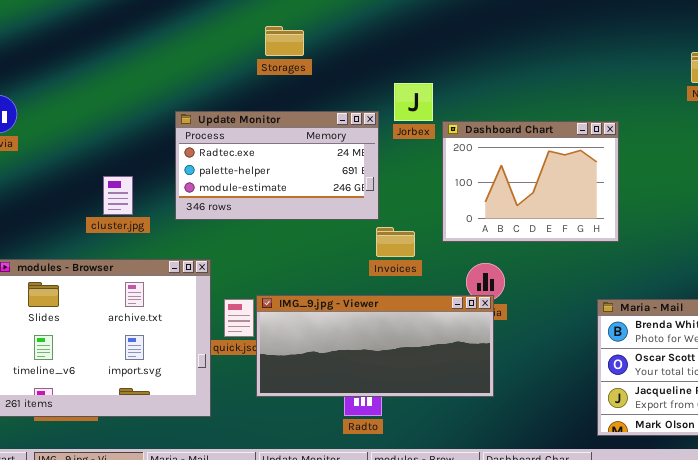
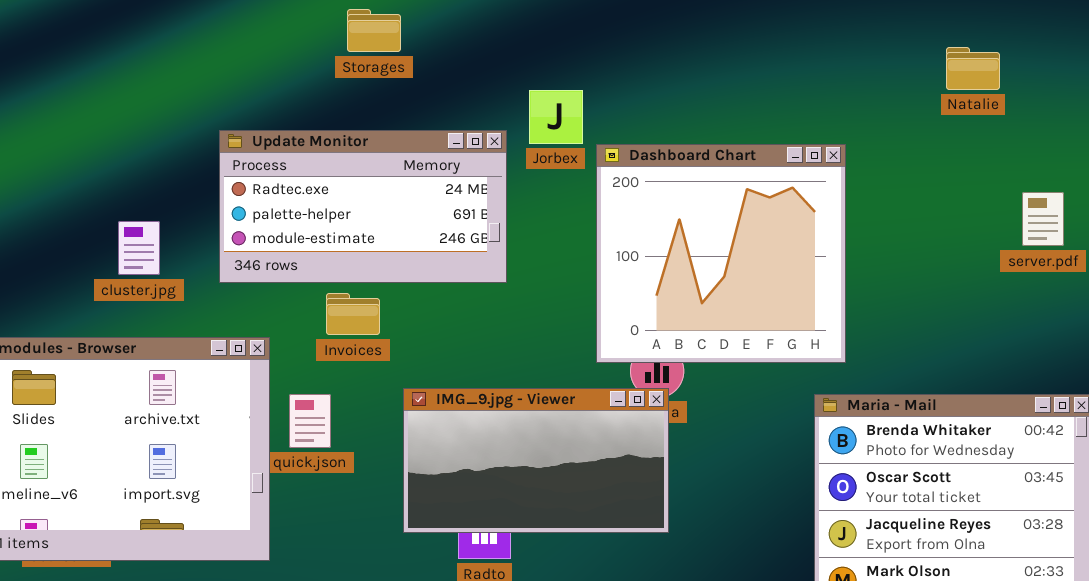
Dashboard Chart: [442,121,619,242] -> [596,144,846,363], resized
Invoices: [376,227,415,257] -> [326,293,380,335], moved
IMG_9.jpg - Viewer: [256,295,494,397] -> [403,388,669,533], resized

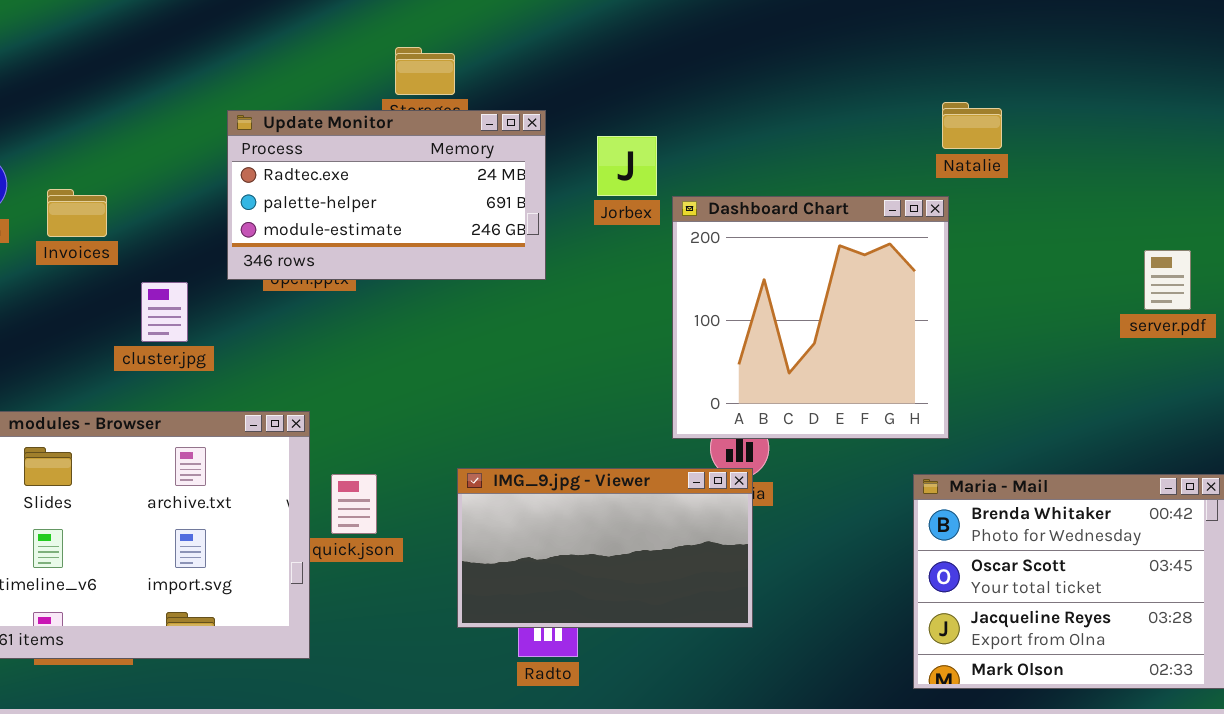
Natalie: [946,47,1000,90] -> [942,102,1002,149], moved
Update Monitor: [219,130,507,283] -> [227,110,546,280], moved
Invoices: [326,293,380,335] -> [47,189,107,237], moved

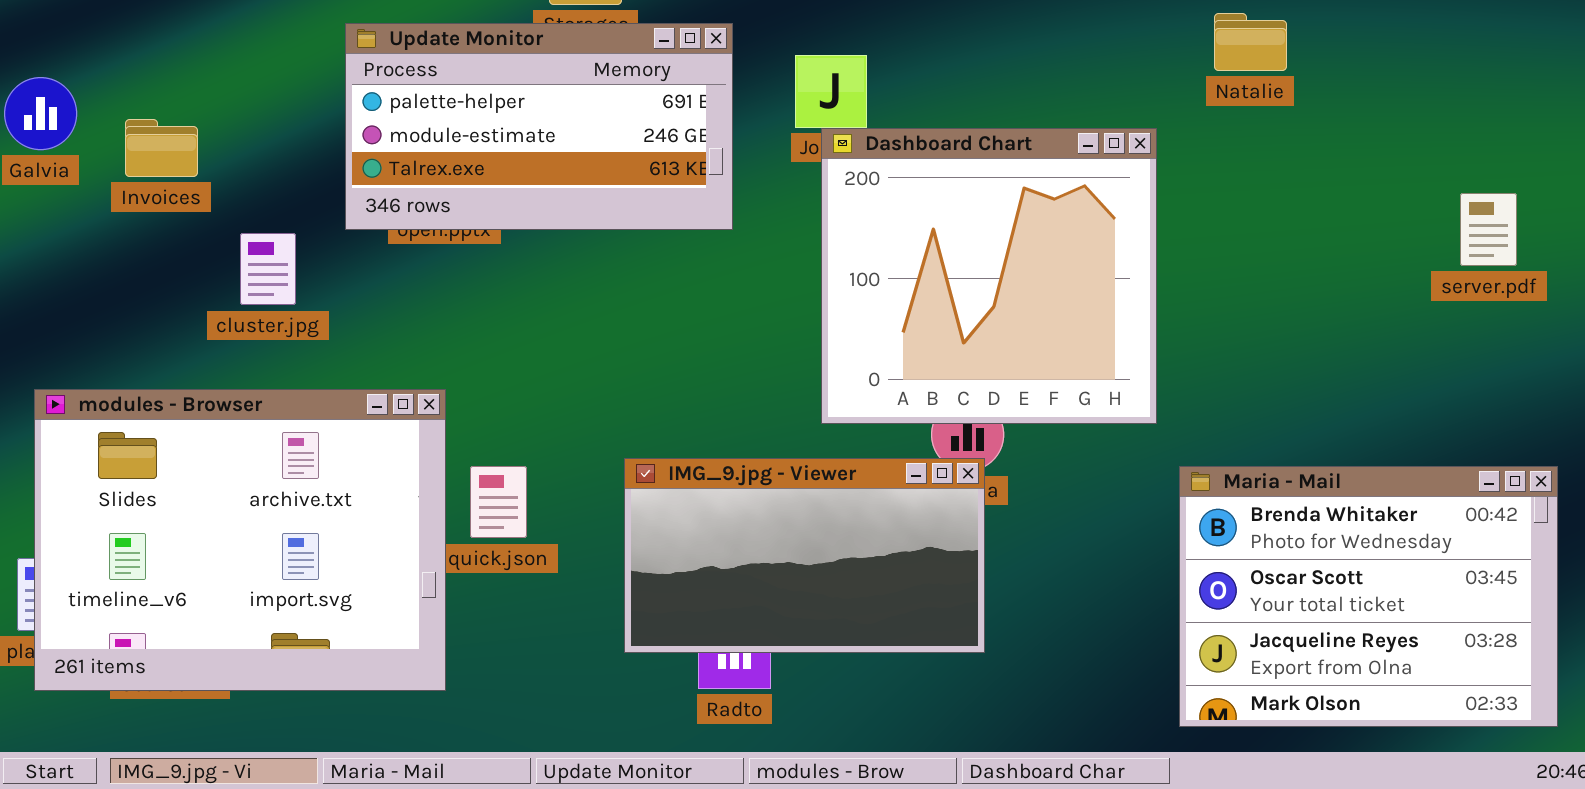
Update Monitor: [227,110,546,280] -> [345,23,733,230], scrolled down 1 row
Dashboard Chart: [672,196,949,439] -> [821,128,1157,424], moved

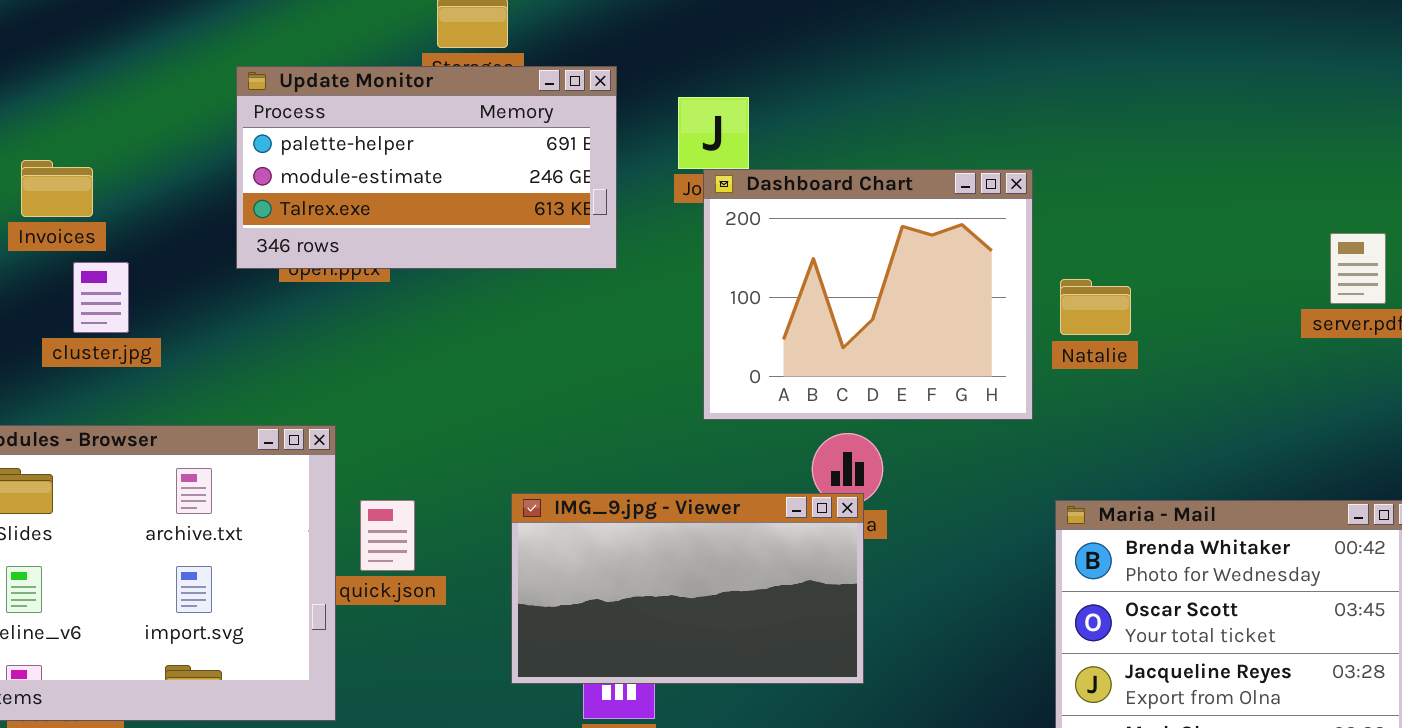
Natalie: [1214,13,1287,71] -> [1060,279,1131,335], moved
Dashboard Chart: [821,128,1157,424] -> [703,169,1033,420], resized
cluster.jpg: [240,233,296,305] -> [73,262,129,333], moved

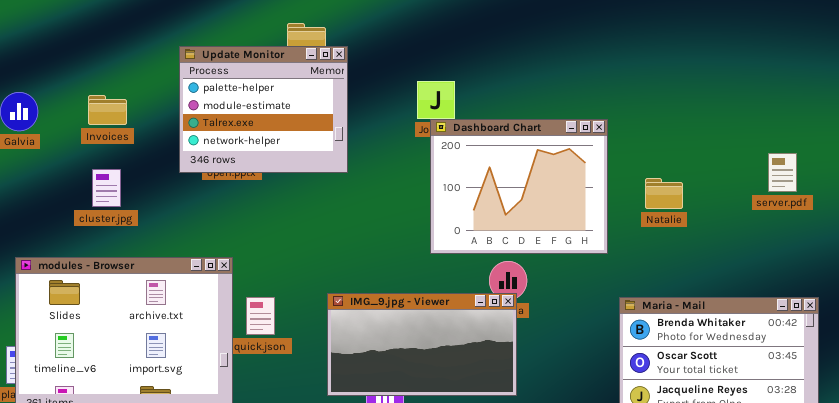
Update Monitor: [236,66,617,269] -> [179,46,348,173], resized
Invoices: [21,160,93,217] -> [88,95,127,125], moved
Natalie: [1060,279,1131,335] -> [645,178,683,209], moved

